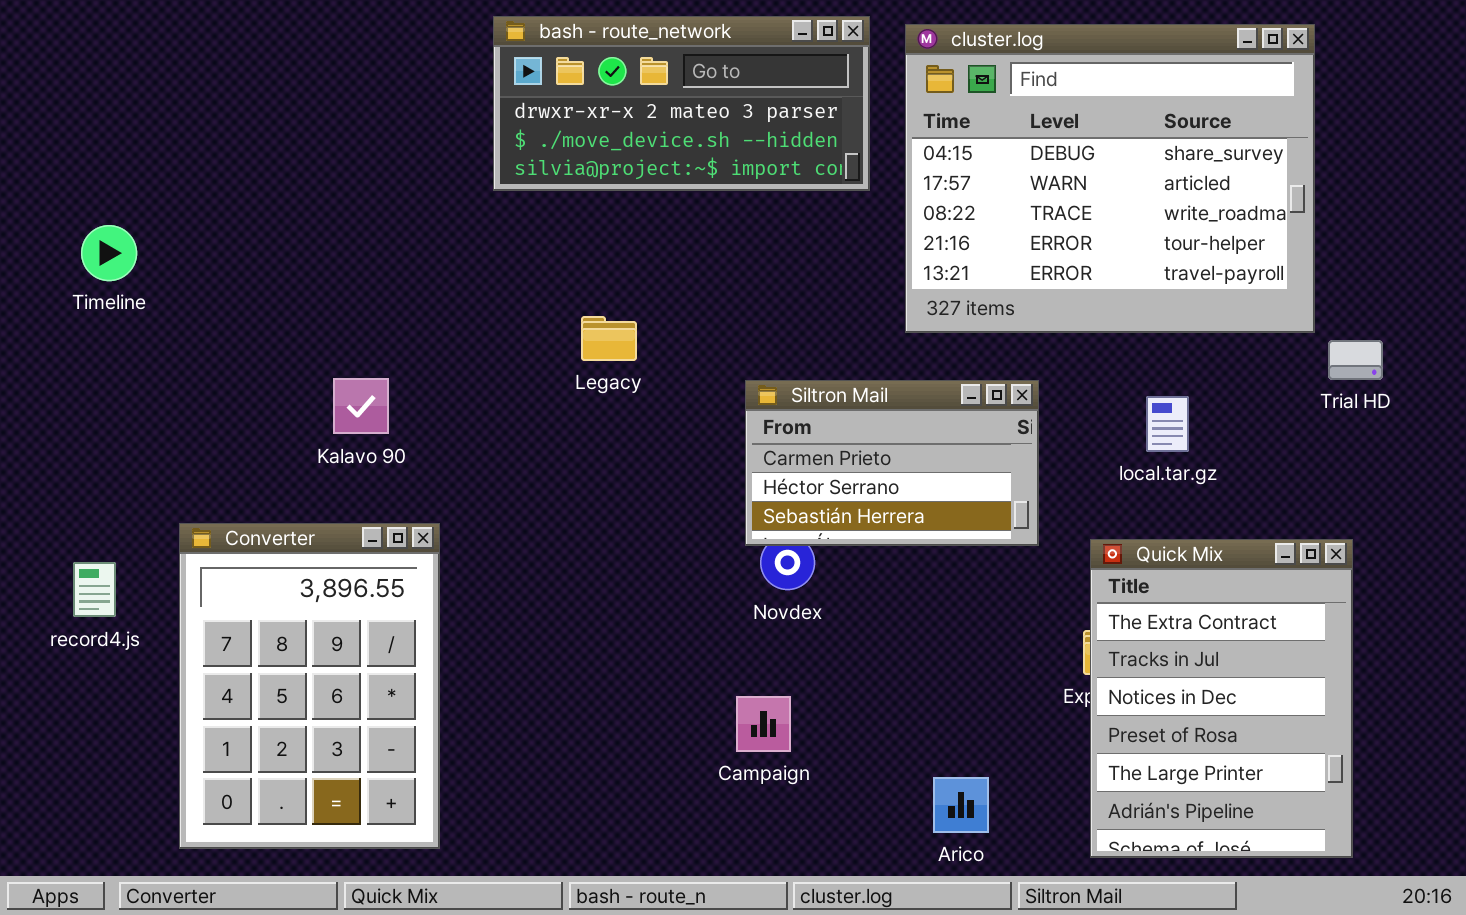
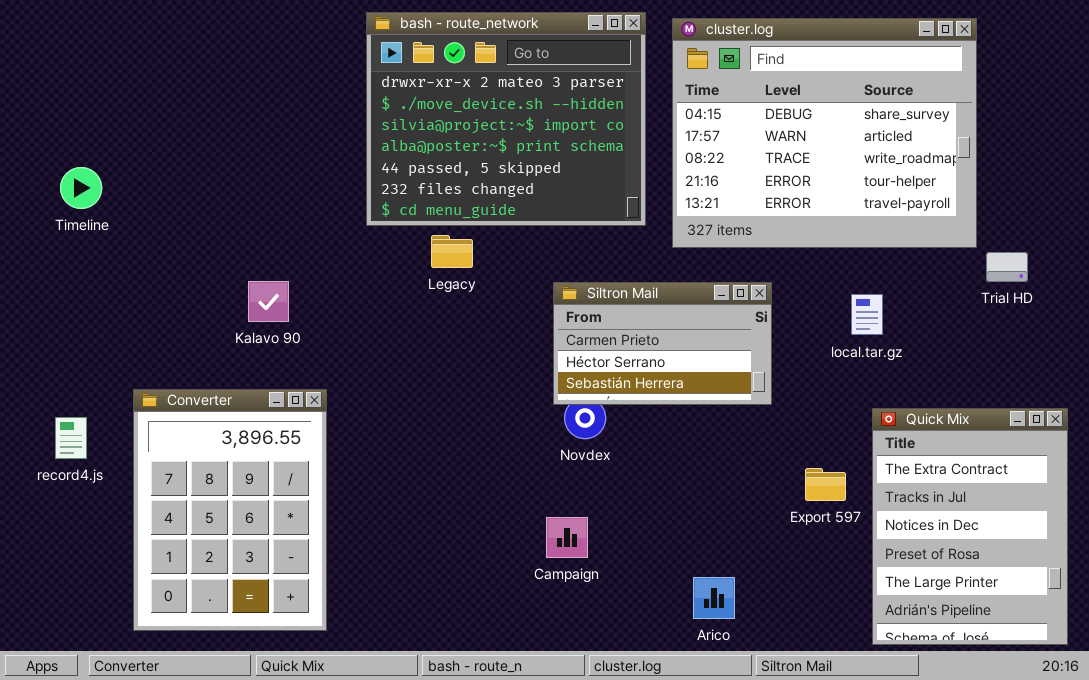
bash - route_network: [493,16,870,191] -> [366,12,646,226], resized
Quick Mix: [1090,539,1353,858] -> [872,408,1068,645], moved

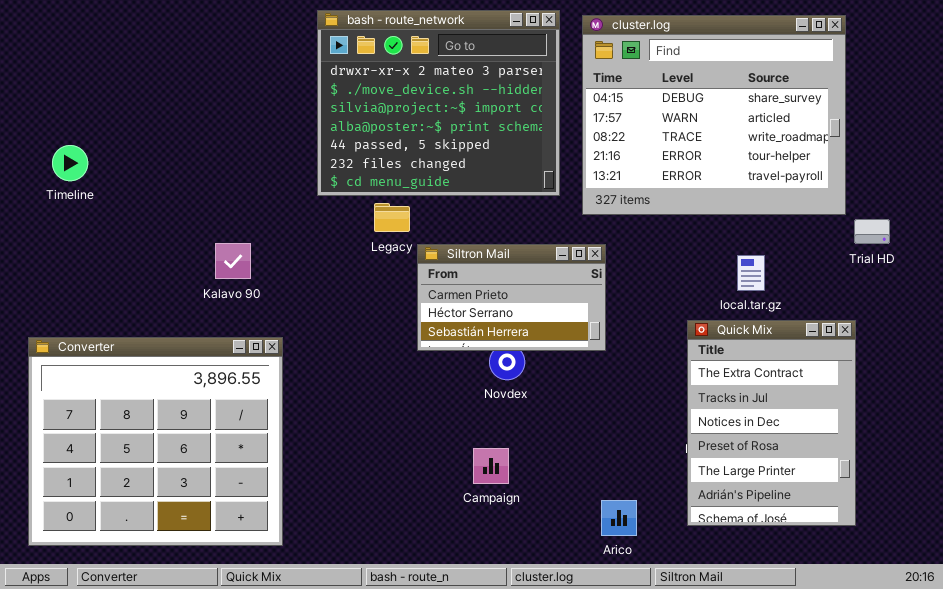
Siltron Mail: [553,282,772,405] -> [417,244,606,351], moved
Converter: [133,389,327,631] -> [28,337,283,546], resized
Quick Mix: [872,408,1068,645] -> [687,320,856,526], moved

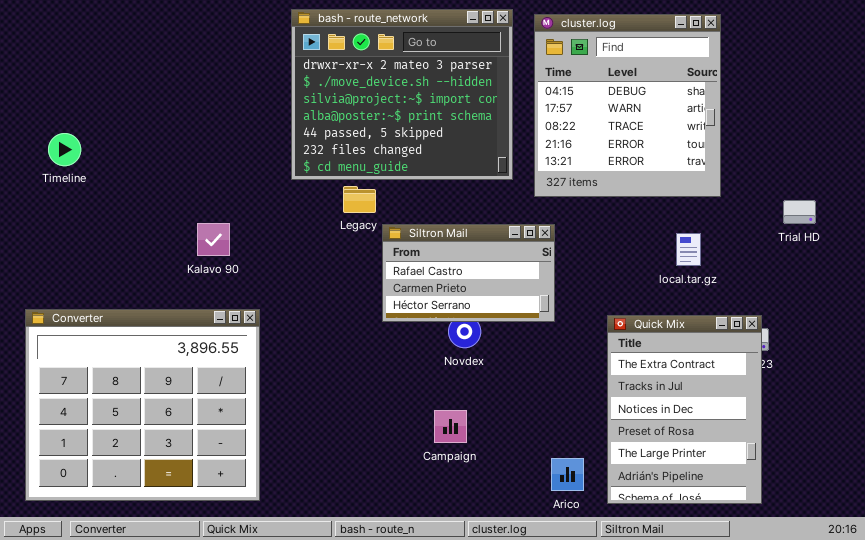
cluster.log: [582,15,846,215] -> [534,14,721,197], resized
Siltron Mail: [417,244,606,351] -> [382,224,555,322], scrolled up 1 row
Quick Mix: [687,320,856,526] -> [607,315,762,504], moved

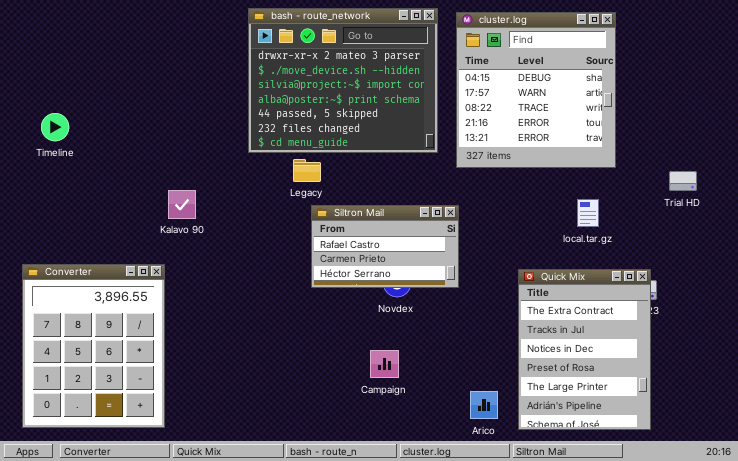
Siltron Mail: [382,224,555,322] -> [311,205,459,288], moved
Converter: [25,309,260,501] -> [22,264,165,428], resized

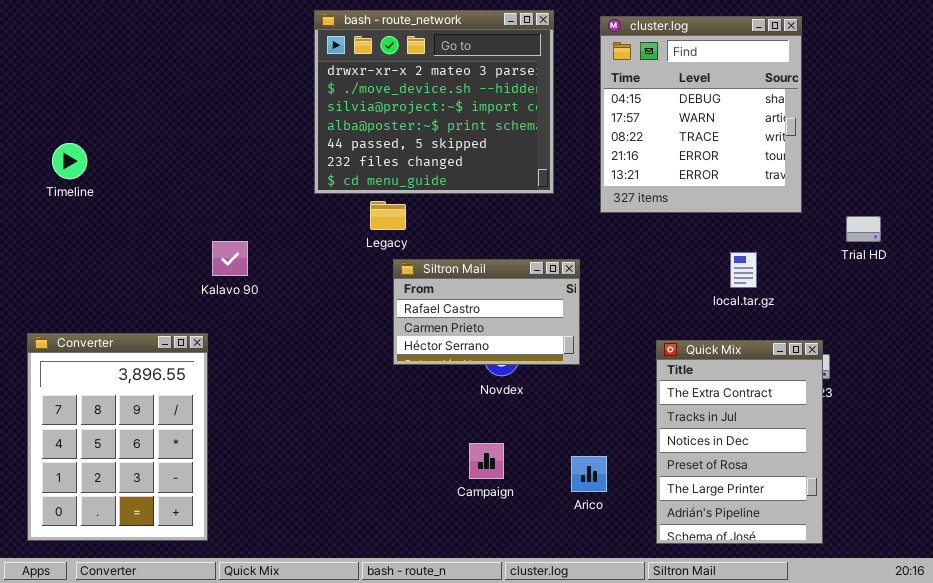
cluster.log: [456,12,616,168] -> [600,16,802,213], moved
Arico: [470,391,498,419] -> [571,456,607,492], moved

